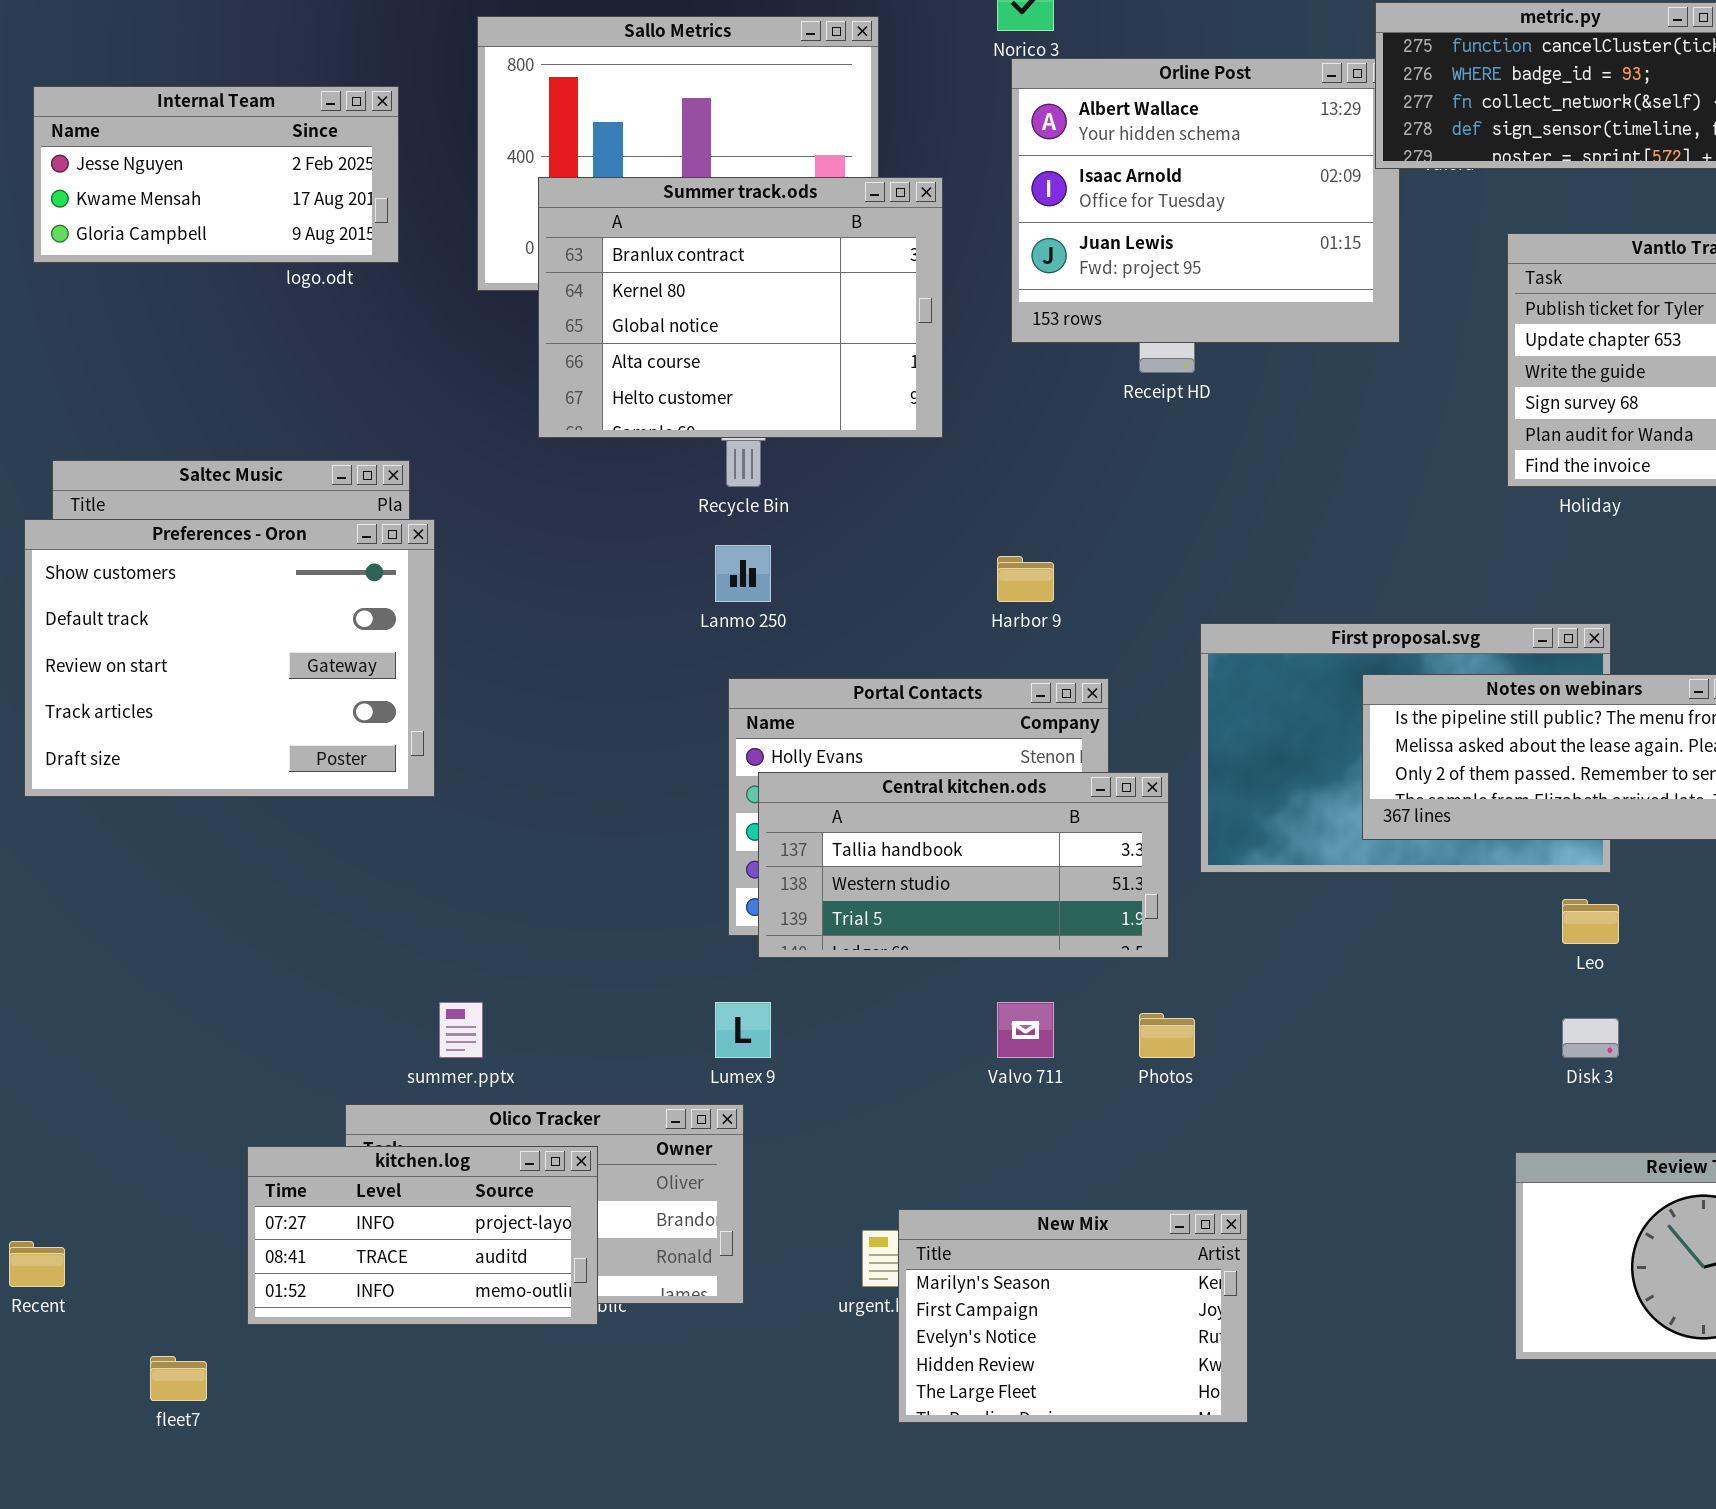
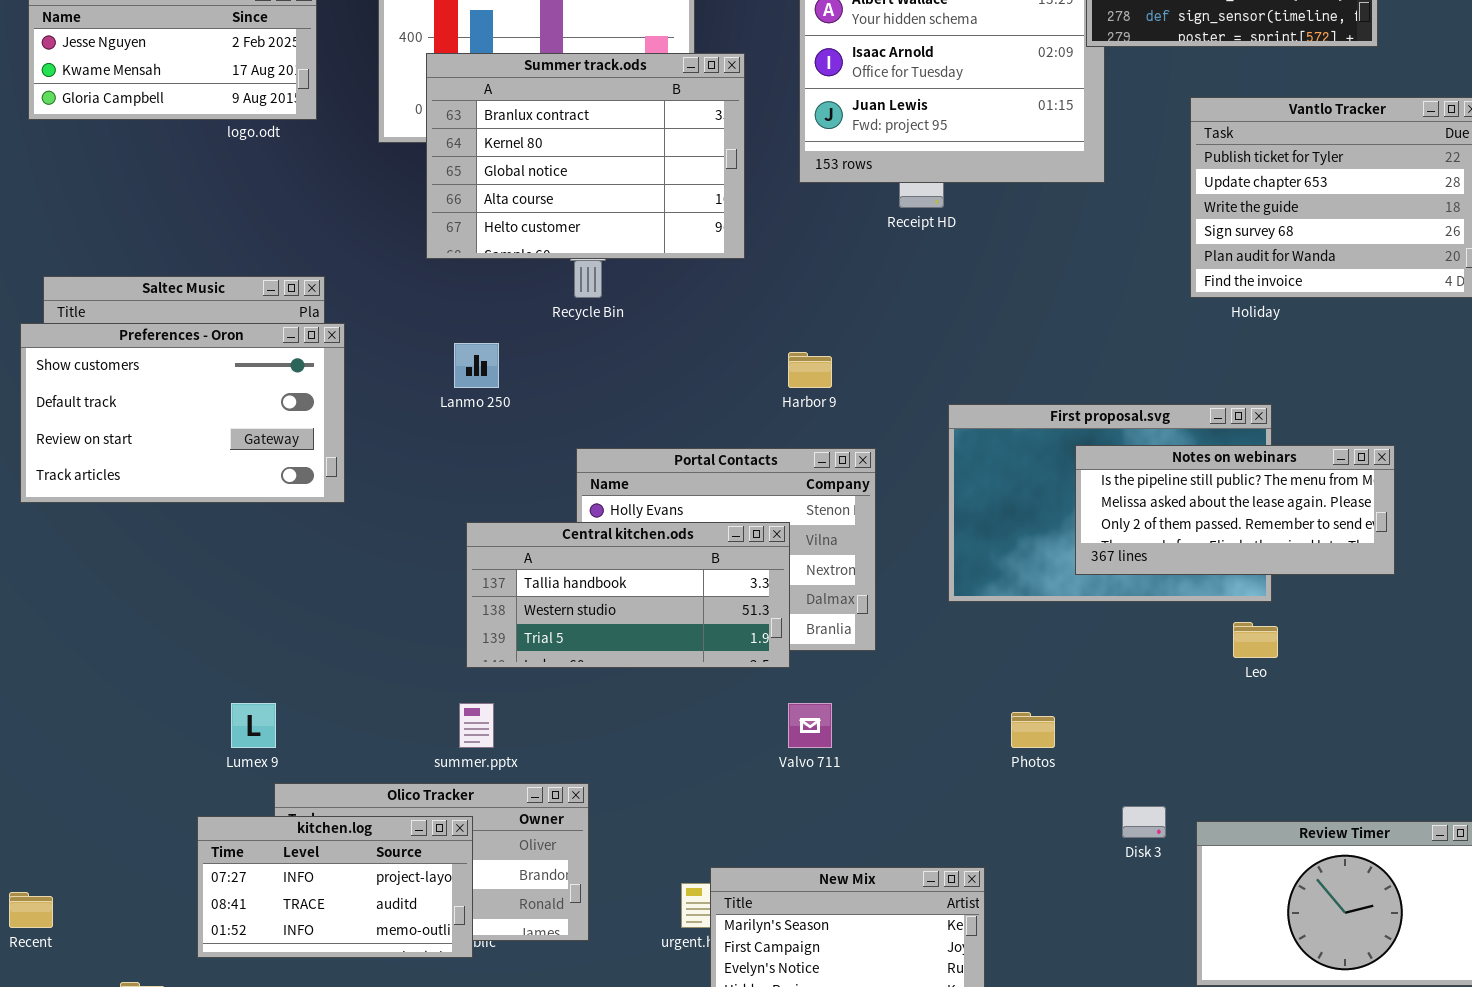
Preferences - Oron: [24,519,435,797] -> [20,323,345,503], resized
Lanmo 250: [715,545,771,602] -> [454,343,499,388], moved
Central kitchen.ods: [758,772,1169,958] -> [466,522,790,668], moved
summer.pptx: [439,1002,483,1058] -> [459,703,494,748], moved
Lumex 9: [715,1002,771,1058] -> [231,703,276,748], moved
Photos: [1139,1013,1195,1058] -> [1011,712,1055,748], moved
Disk 3: [1562,1018,1619,1058] -> [1122,806,1166,838], moved

